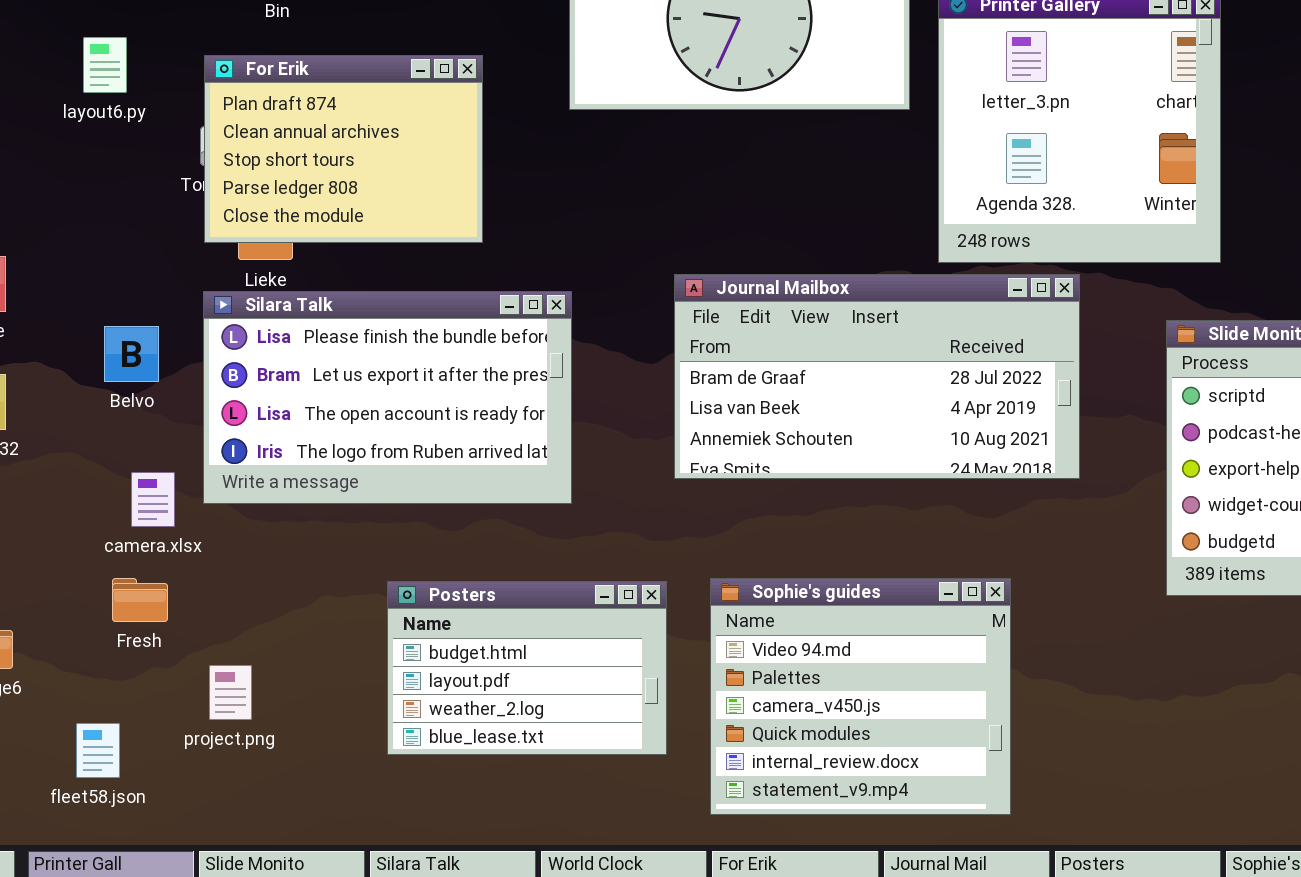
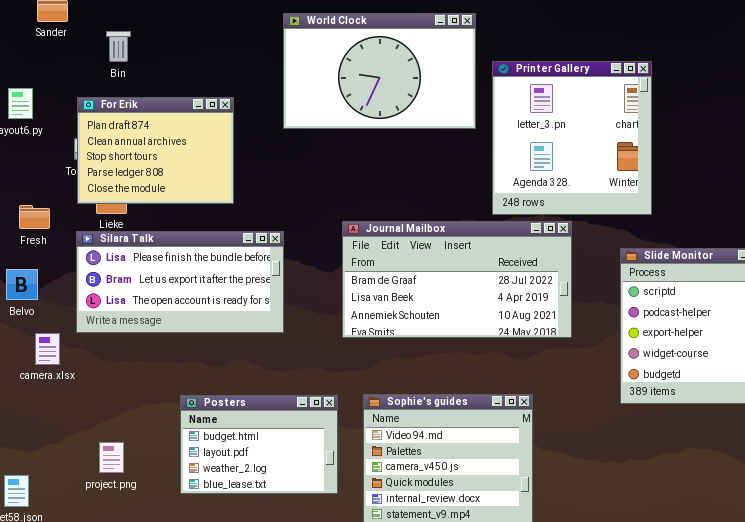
Silara Talk: [203,291,572,504] -> [76,231,284,333], resized
Belvo: [104,326,159,382] -> [6,269,38,300], moved
Fresh: [112,578,168,622] -> [19,205,50,229], moved
project.png: [209,665,252,720] -> [99,442,124,473], moved

